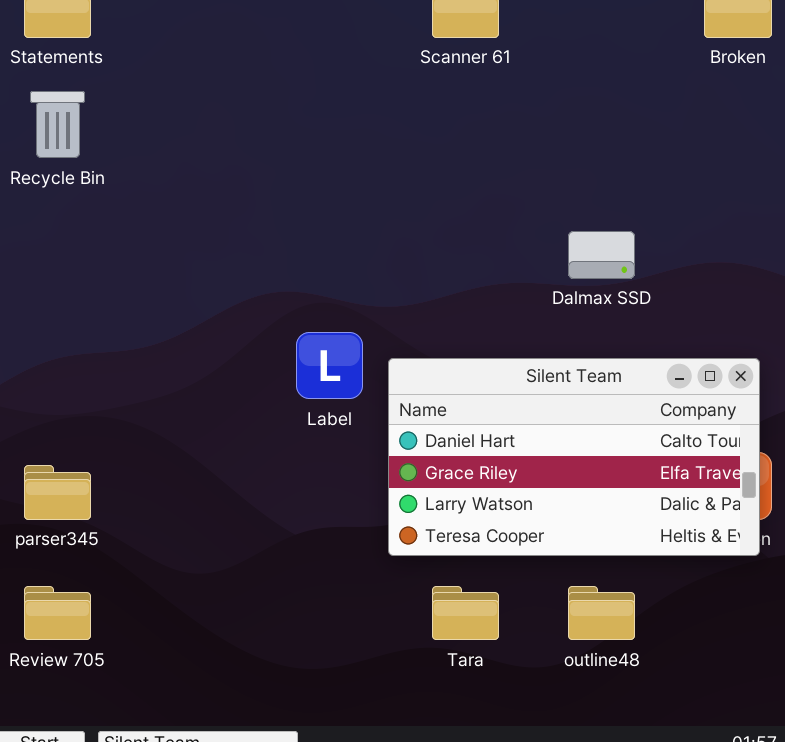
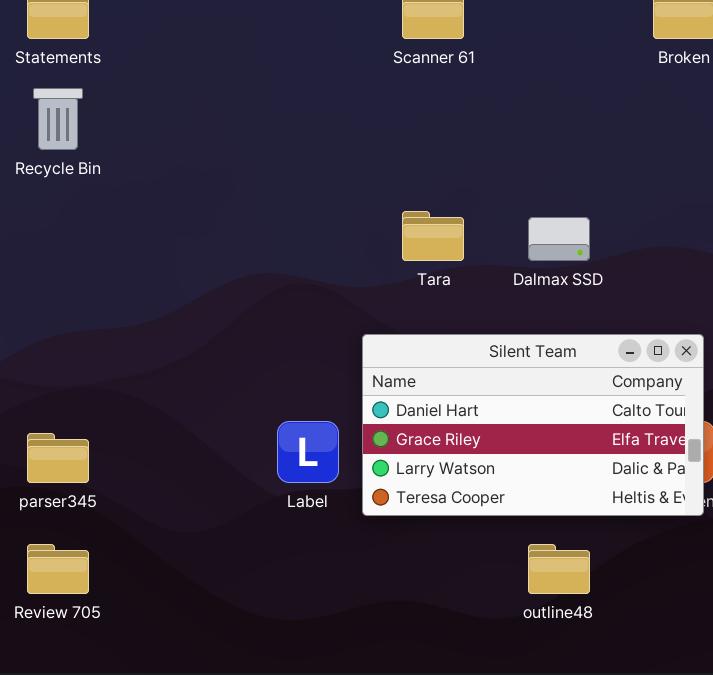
Label: [296,332,363,399] -> [277,421,339,483], moved
Tara: [432,586,499,640] -> [402,211,464,261], moved

